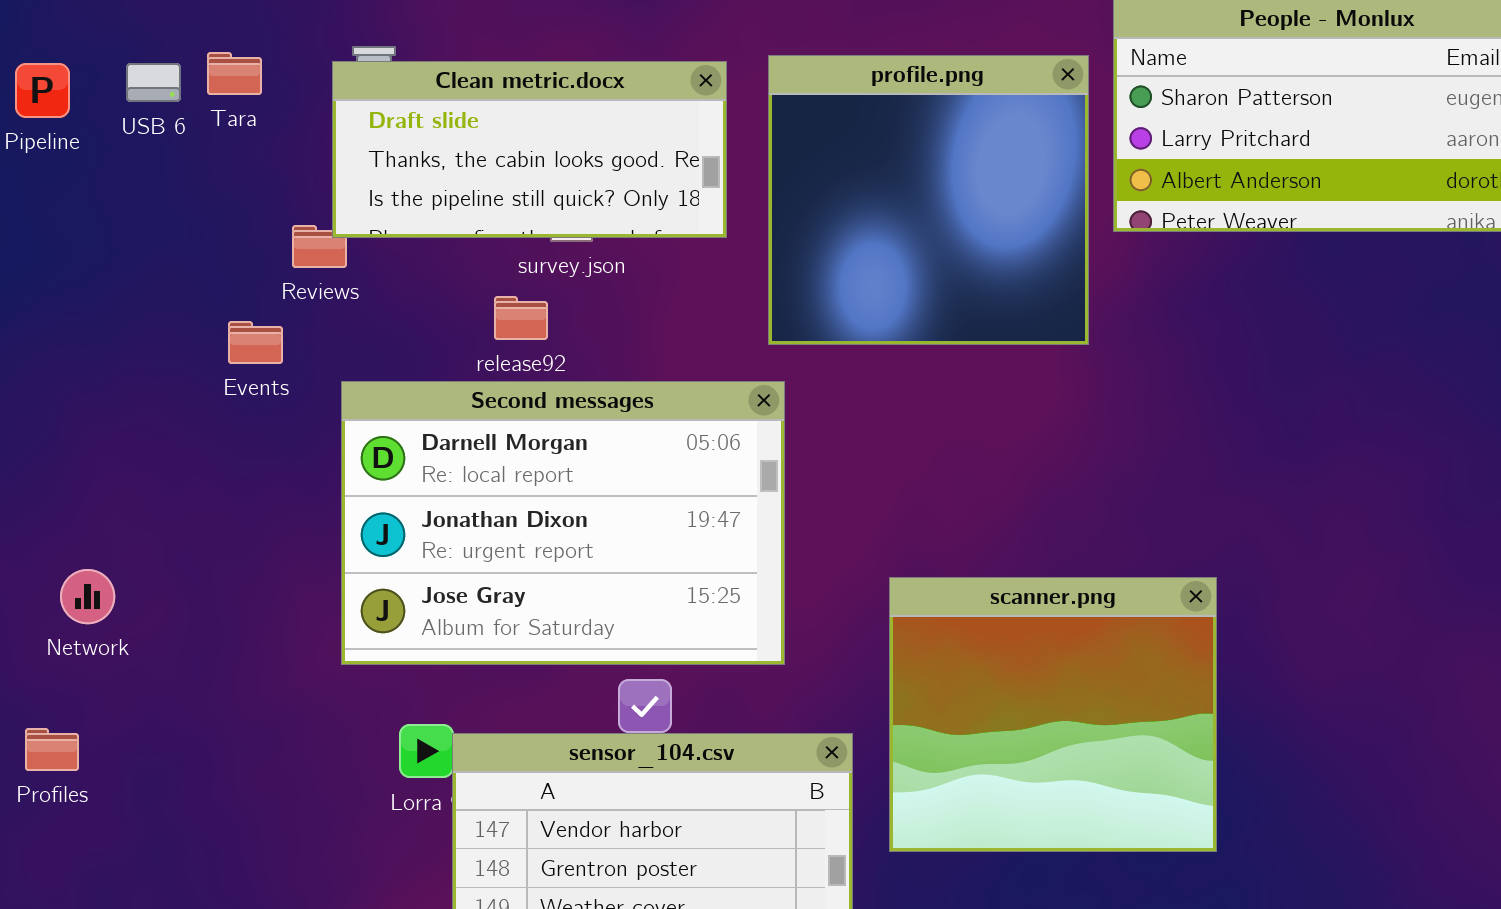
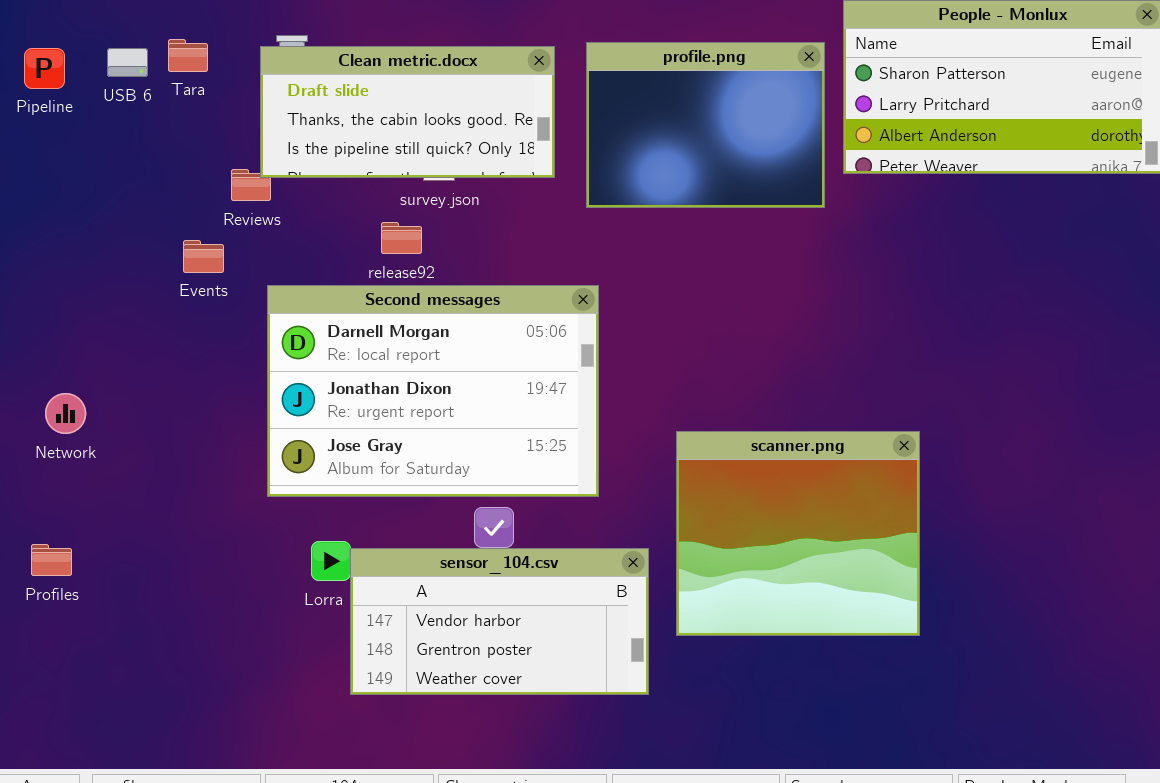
profile.png: [768,55,1089,345] -> [586,42,825,208], resized
Network: [60,569,115,624] -> [45,393,86,434], moved

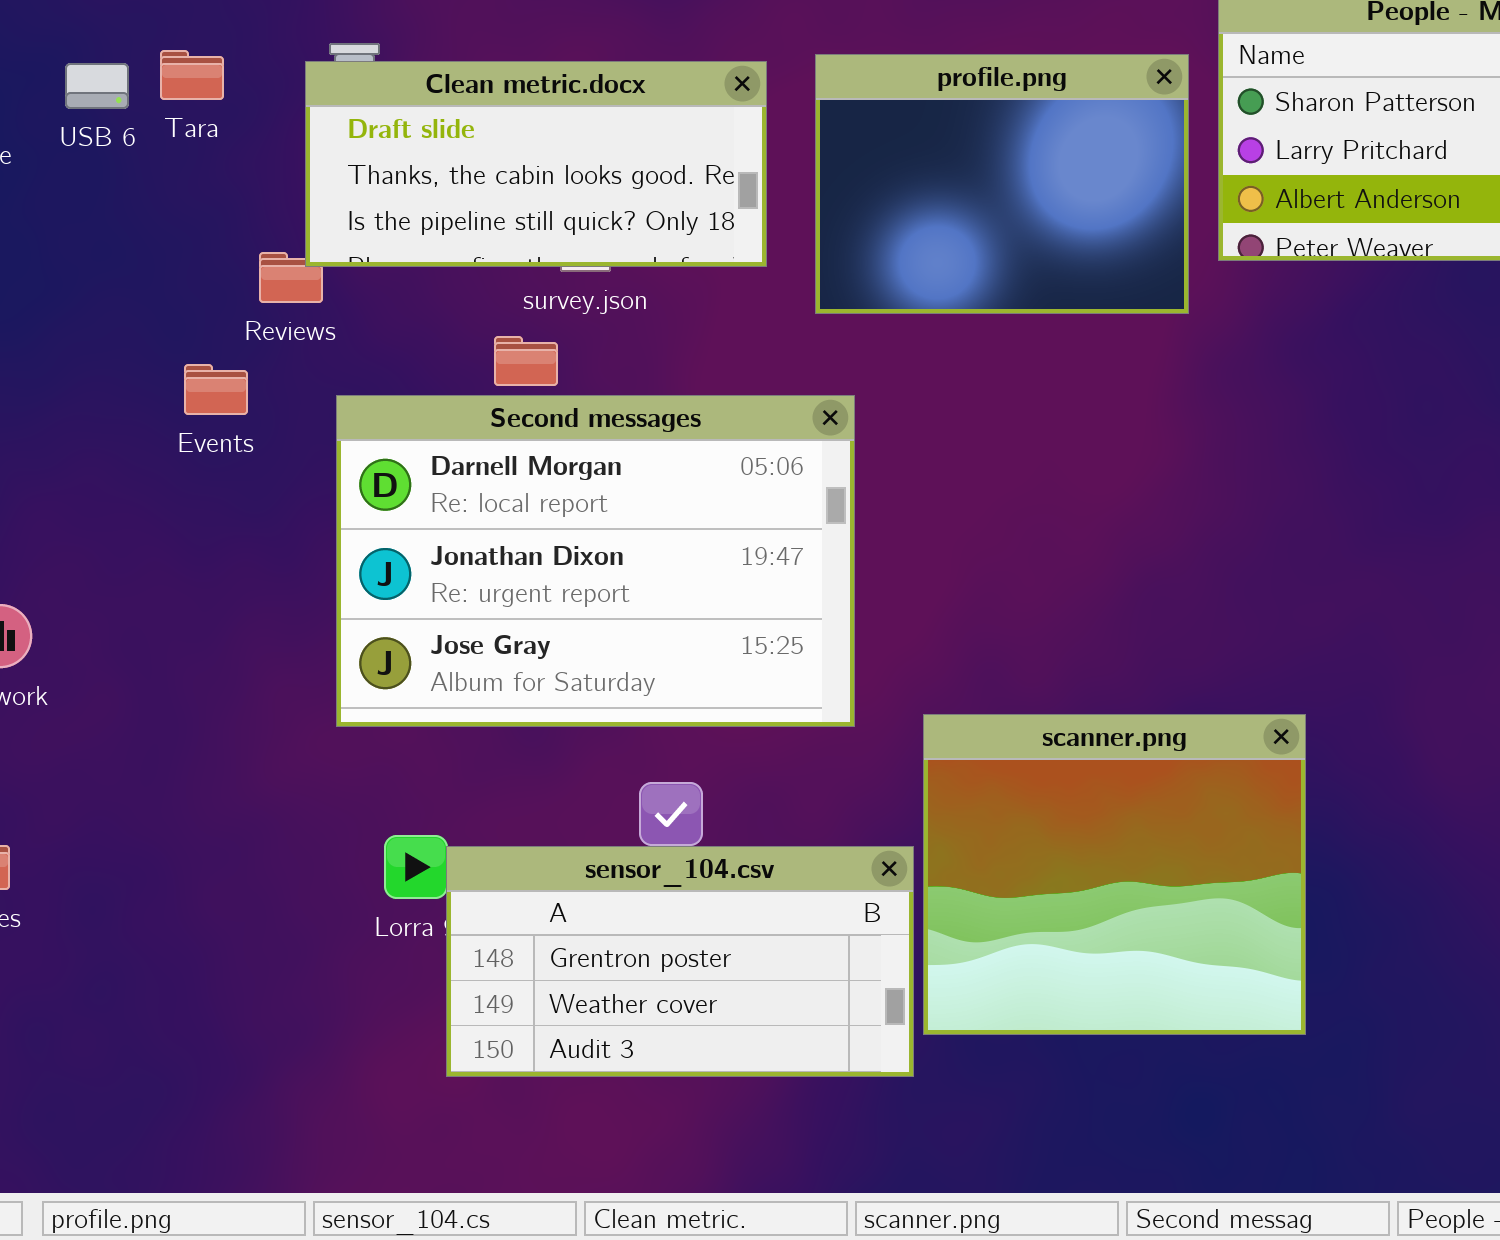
Second messages: [267,285,599,497] -> [336,395,855,727], moved
scanner.png: [676,431,920,636] -> [923,714,1306,1035], moved
sensor_104.csv: [350,548,649,695] -> [446,846,914,1077], scrolled down 1 row

